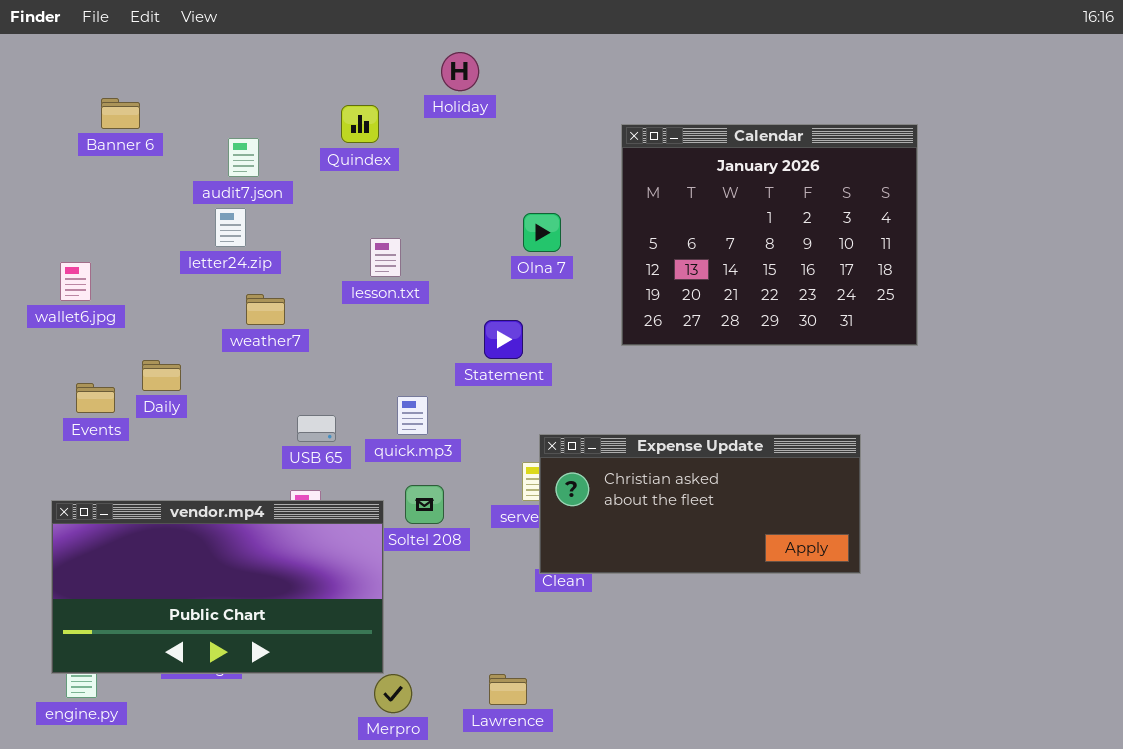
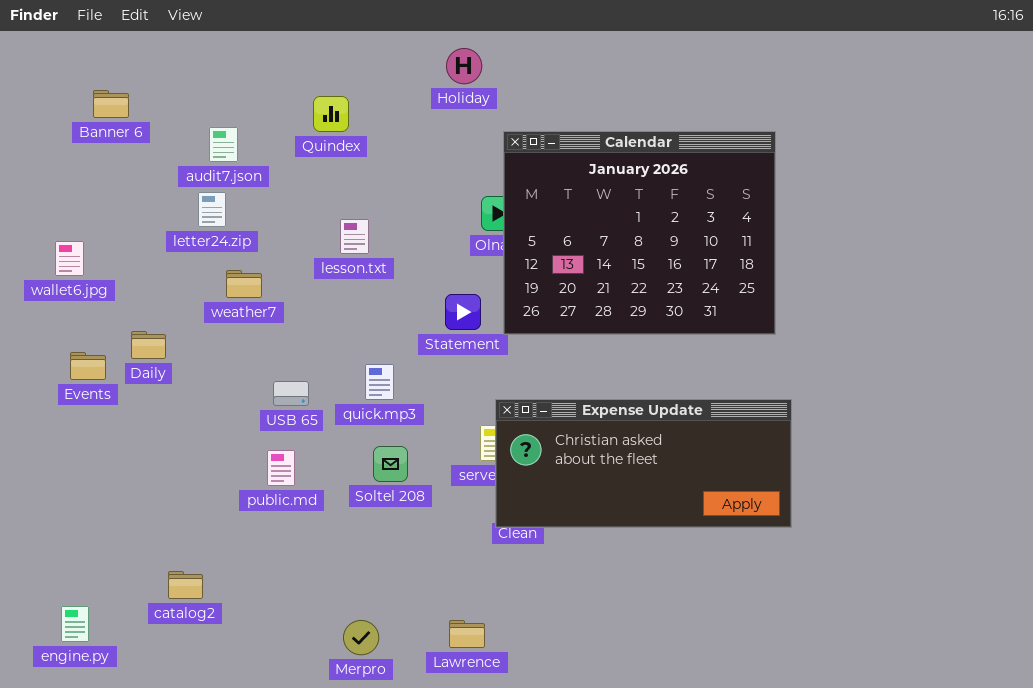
Holiday: [441,52,479,91] -> [446,48,482,84], moved
Calendar: [621,124,918,346] -> [503,131,776,335], moved
vendor.mp4: [51,500,384,674] -> none, closed

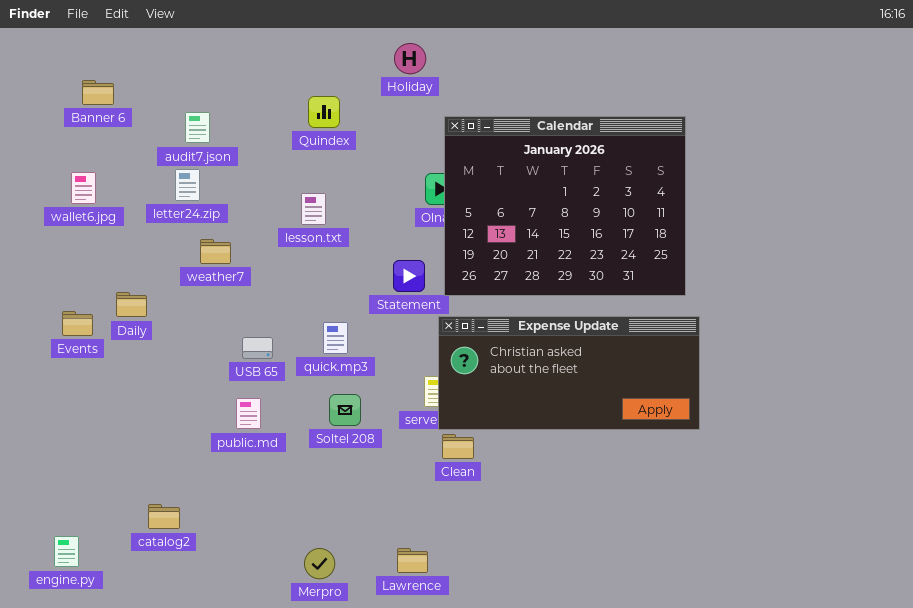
Quindex: [313,96,349,132] -> [308,96,340,128], moved
wallet6.jpg: [55,241,84,276] -> [71,172,96,204], moved
Expense Update: [495,399,792,528] -> [438,316,700,430], moved

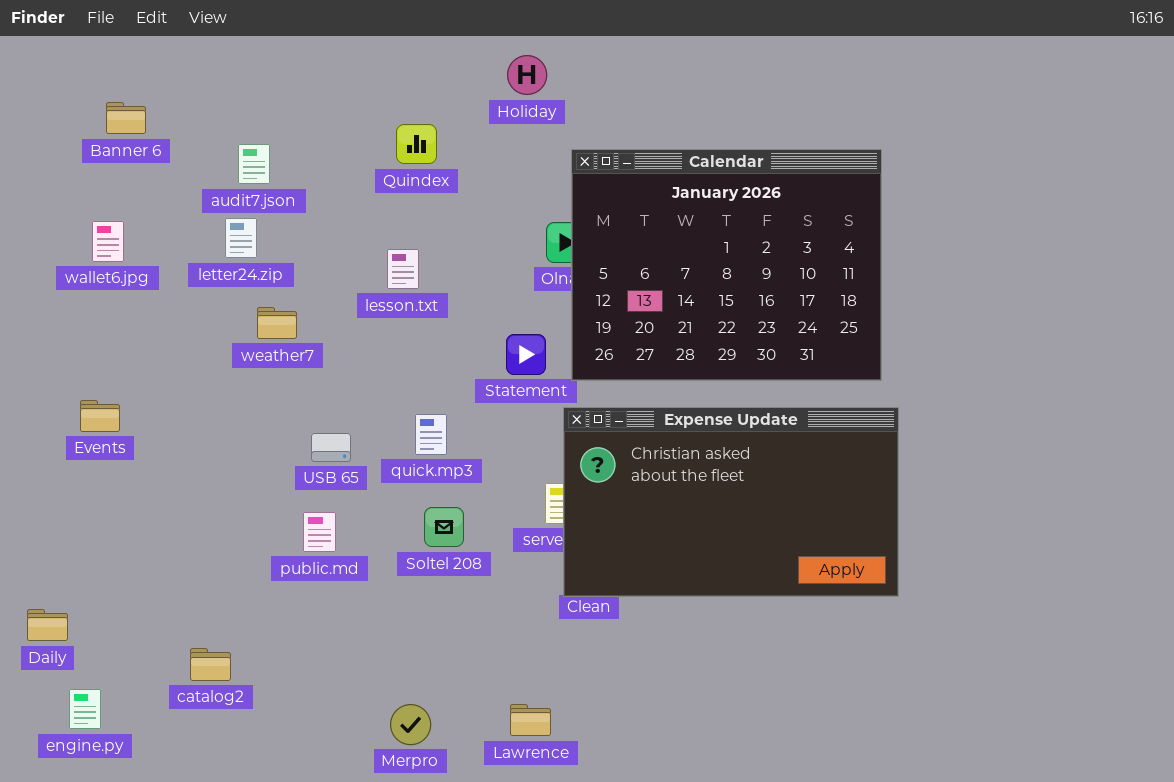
Daily: [116,292,147,317] -> [27,609,68,641], moved
Expense Update: [438,316,700,430] -> [563,407,899,597], resized

